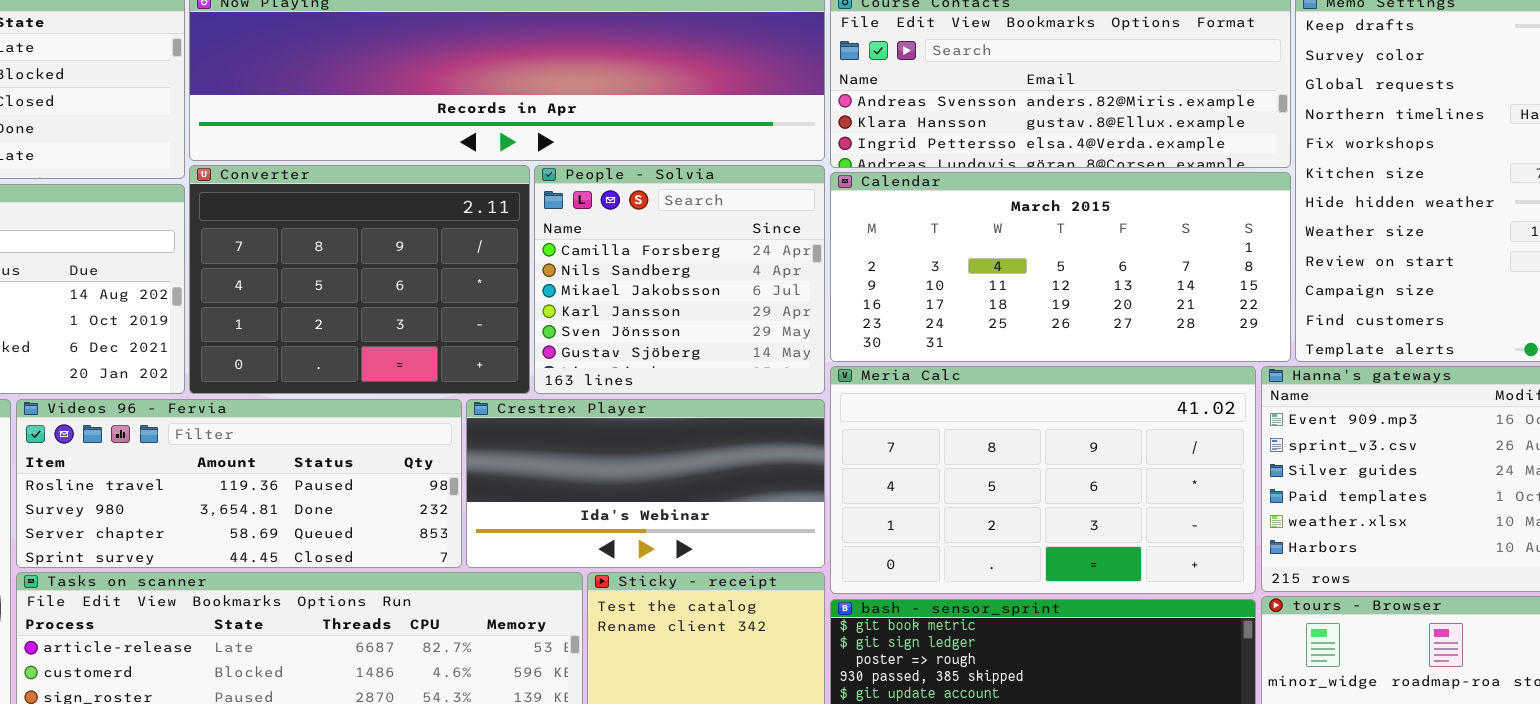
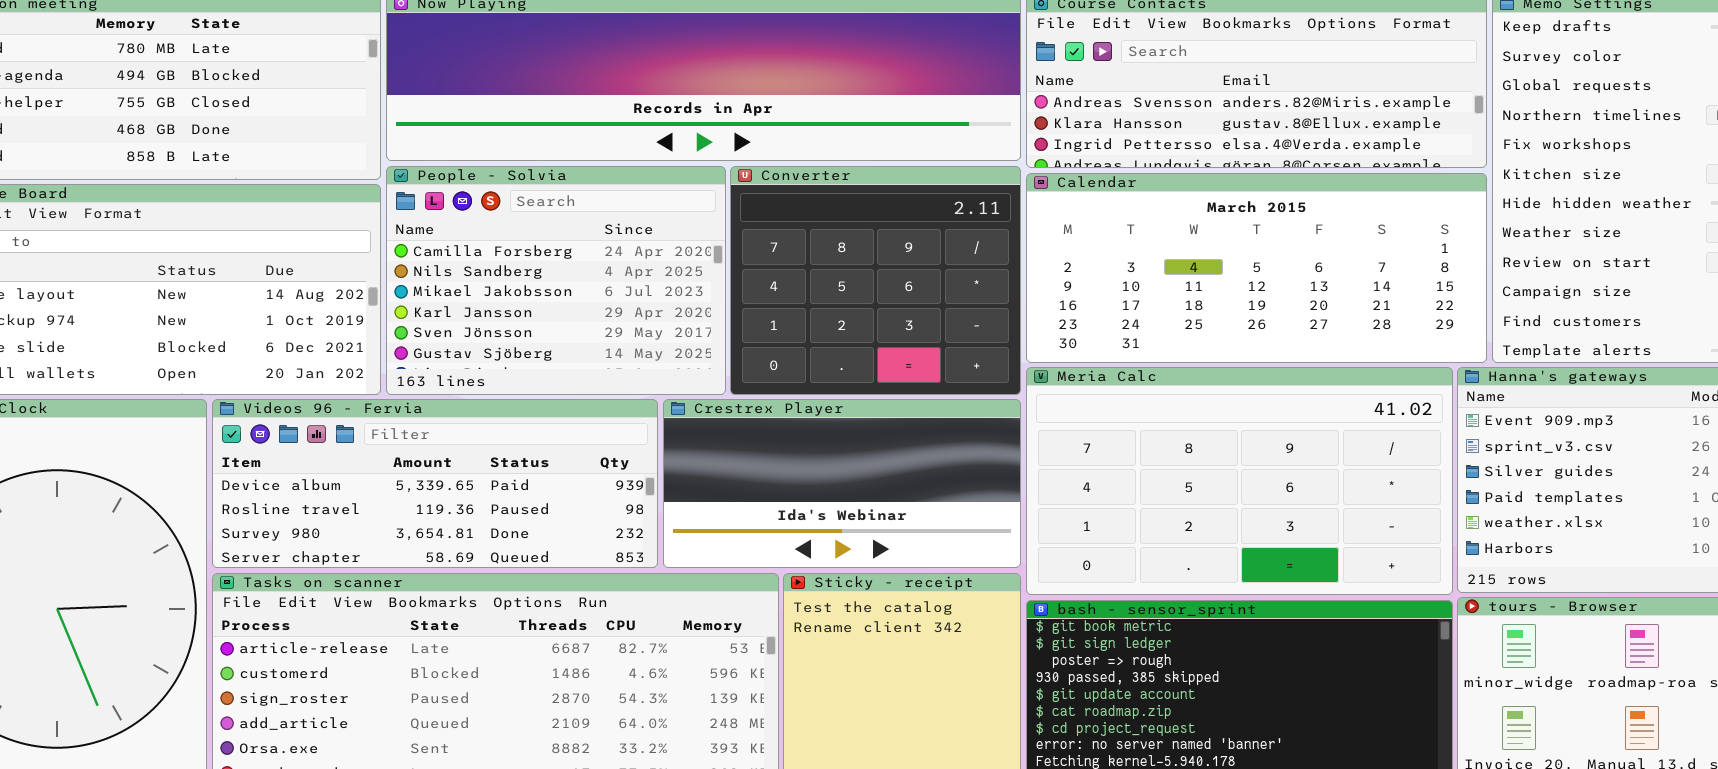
Converter: [189,165,530,394] -> [730,166,1021,395], moved, resized
People - Solvia: [534,165,825,394] -> [386,166,726,395], moved, resized
Videos 96 - Fervia: [16,399,462,568] -> [212,399,658,568], scrolled up 1 row

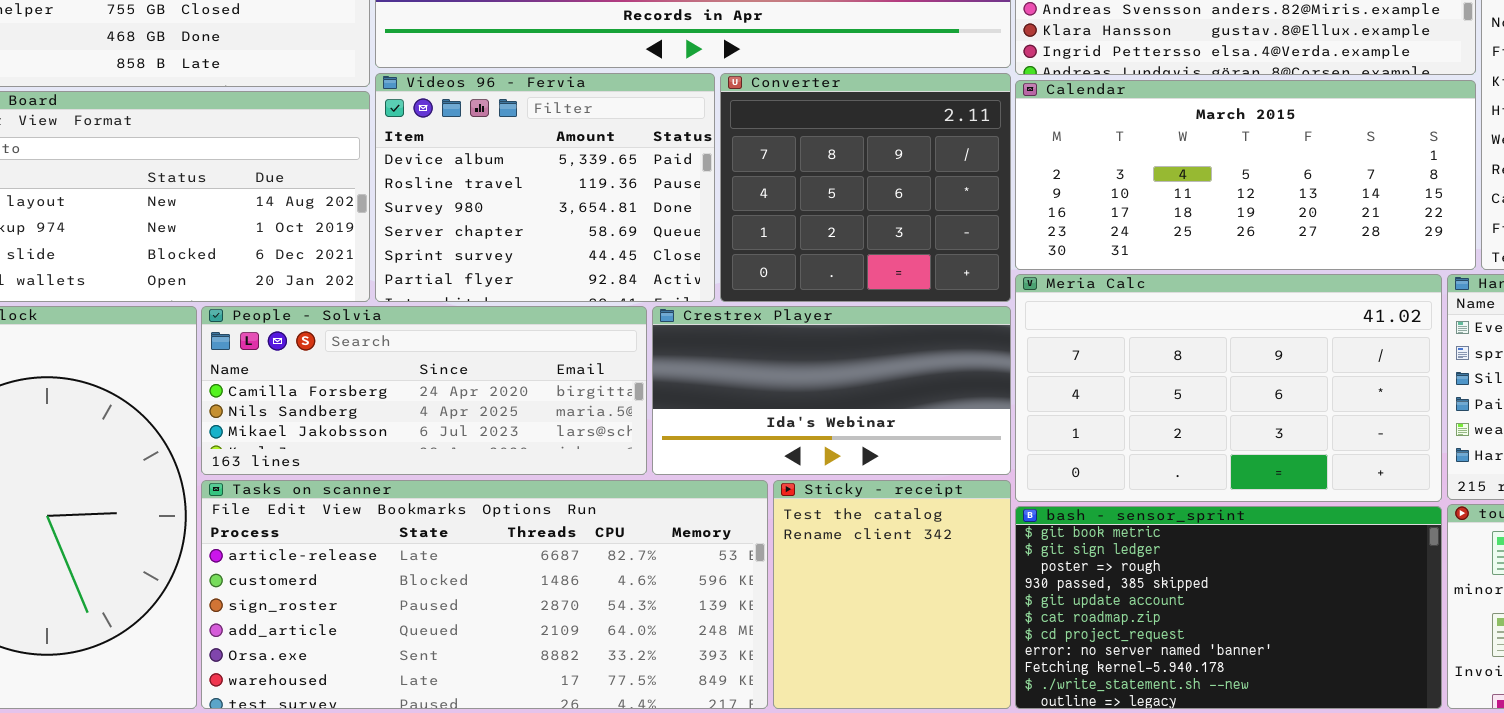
People - Solvia: [386,166,726,395] -> [201,306,647,475], moved, resized
Videos 96 - Fervia: [212,399,658,568] -> [375,73,715,302], moved, resized

